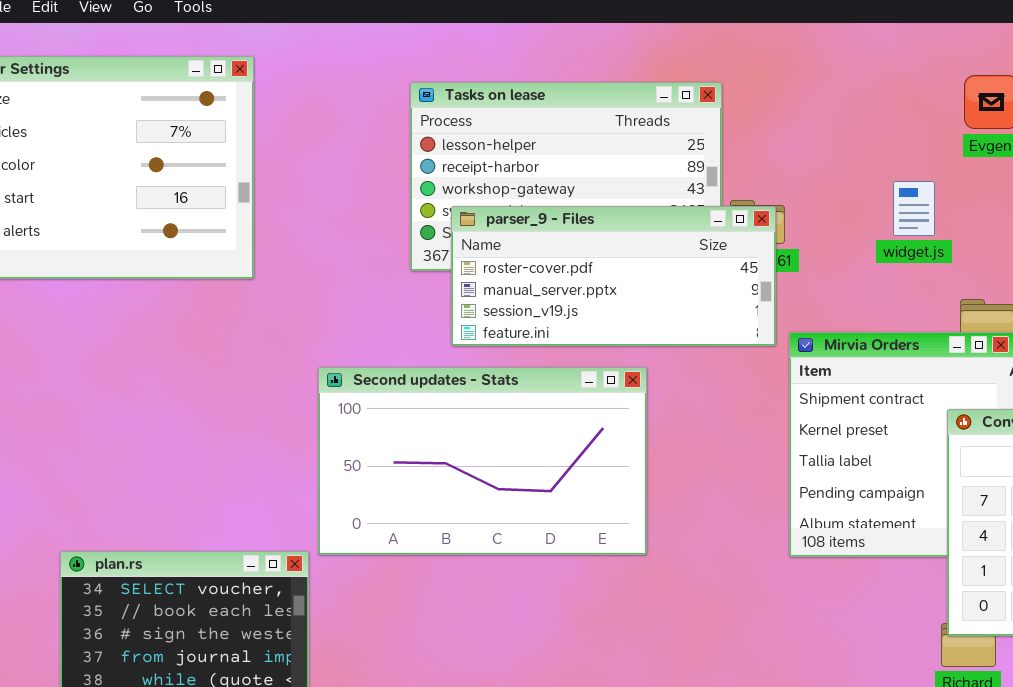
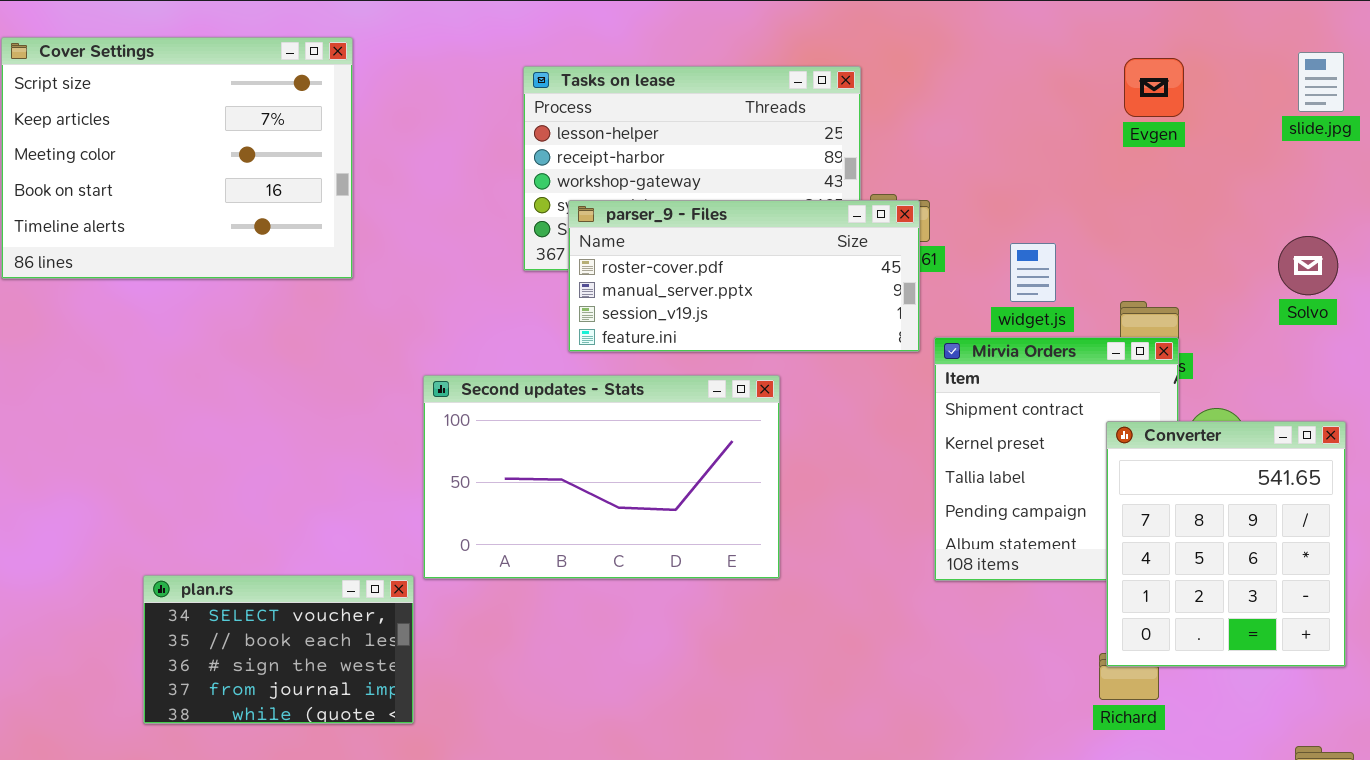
widget.js: [893,181,935,236] -> [1010,243,1056,302], moved

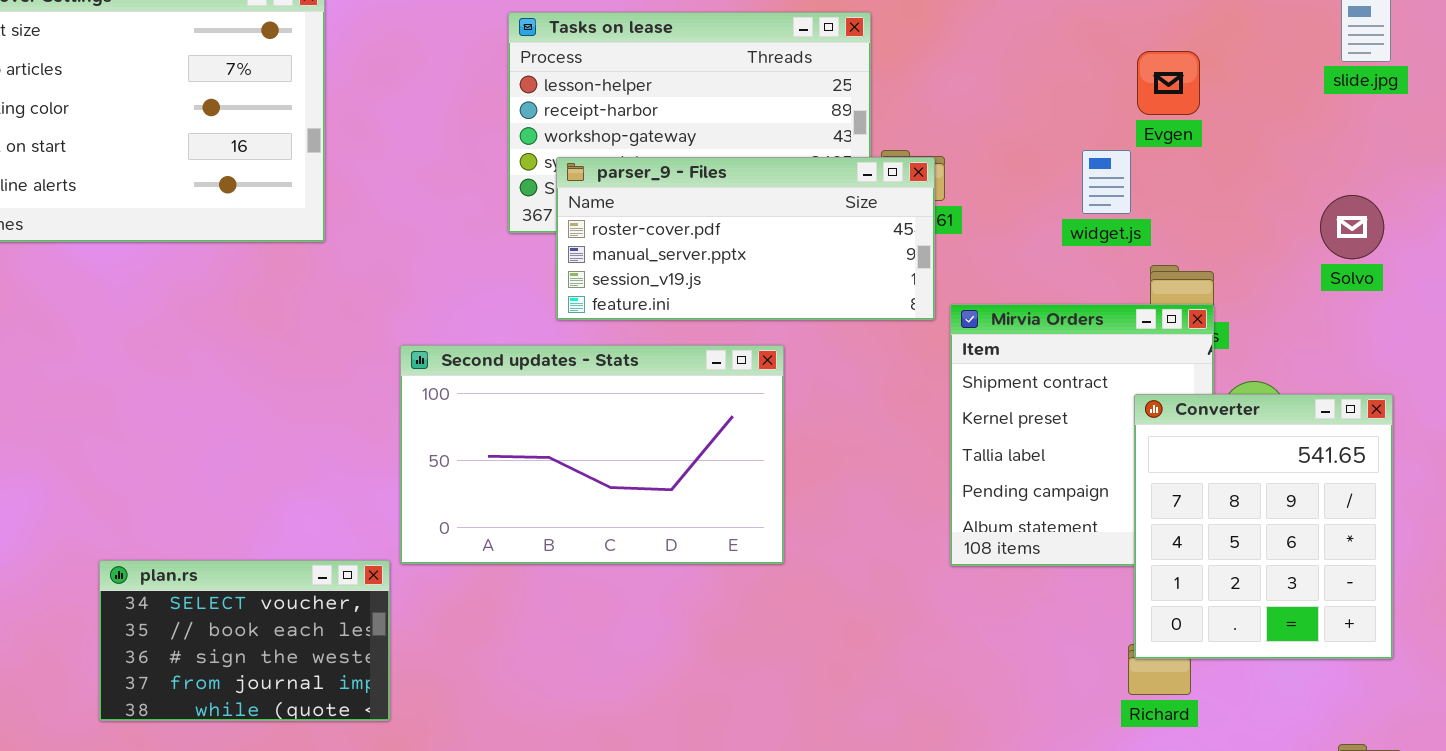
Evgen: [1124,58,1184,117] -> [1137,51,1200,115], moved
widget.js: [1010,243,1056,302] -> [1082,150,1131,214], moved

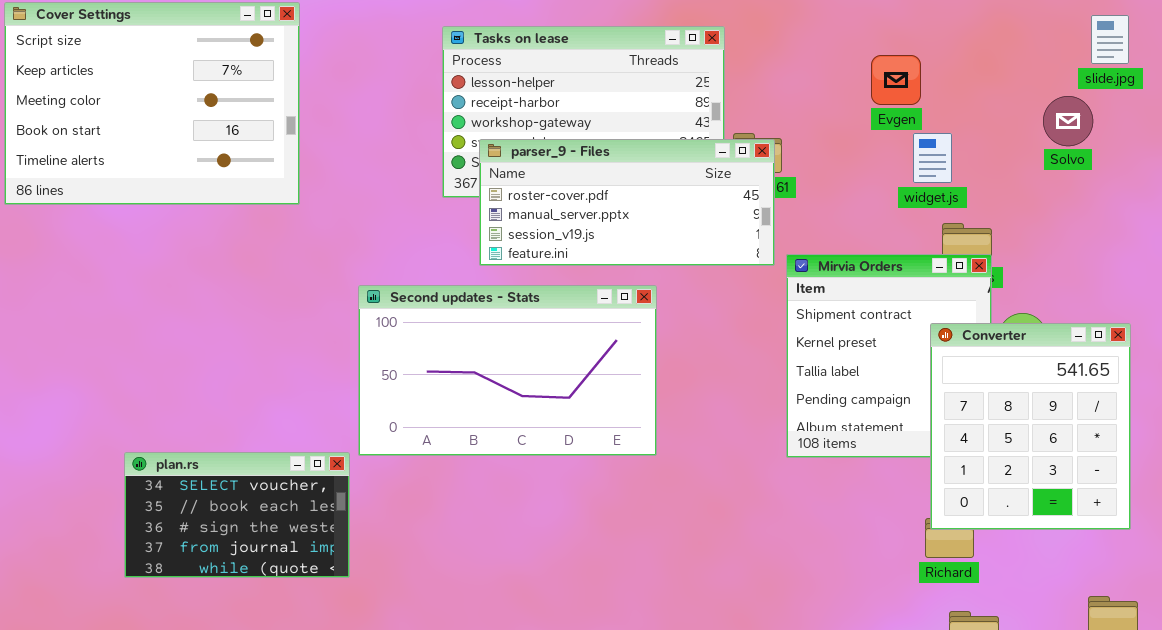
Evgen: [1137,51,1200,115] -> [871,55,921,105], moved
widget.js: [1082,150,1131,214] -> [913,133,952,183], moved
Solvo: [1320,195,1384,259] -> [1043,96,1093,146], moved

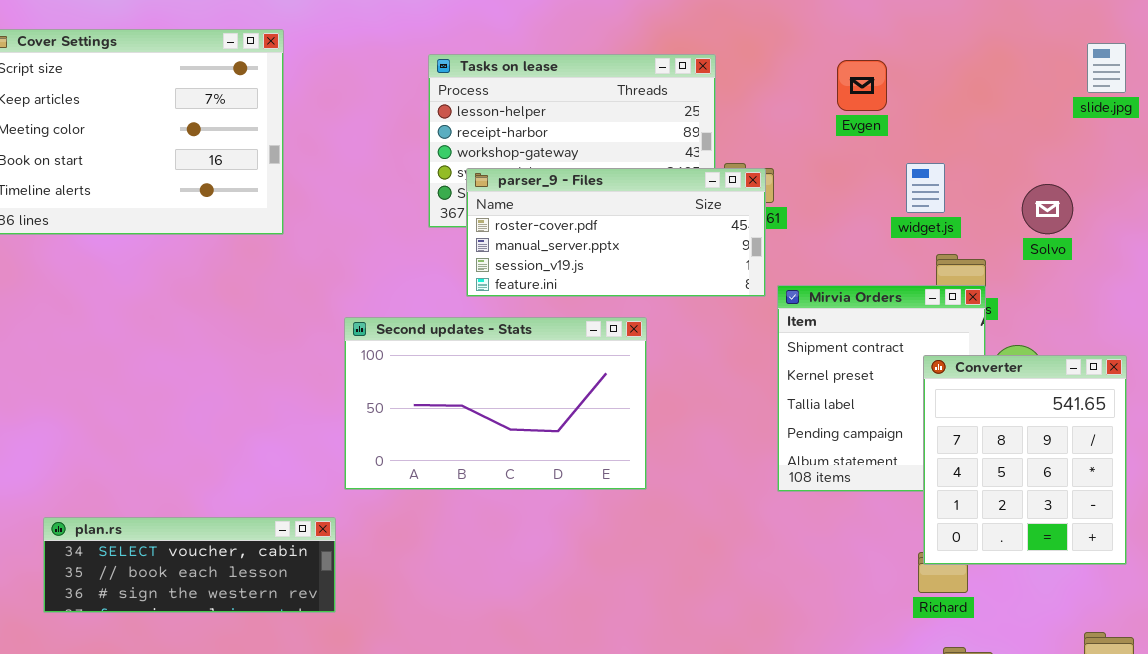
Evgen: [871,55,921,105] -> [837,60,887,111], moved
Solvo: [1043,96,1093,146] -> [1022,184,1073,234], moved
plan.rs: [124,452,350,578] -> [43,517,336,613], resized

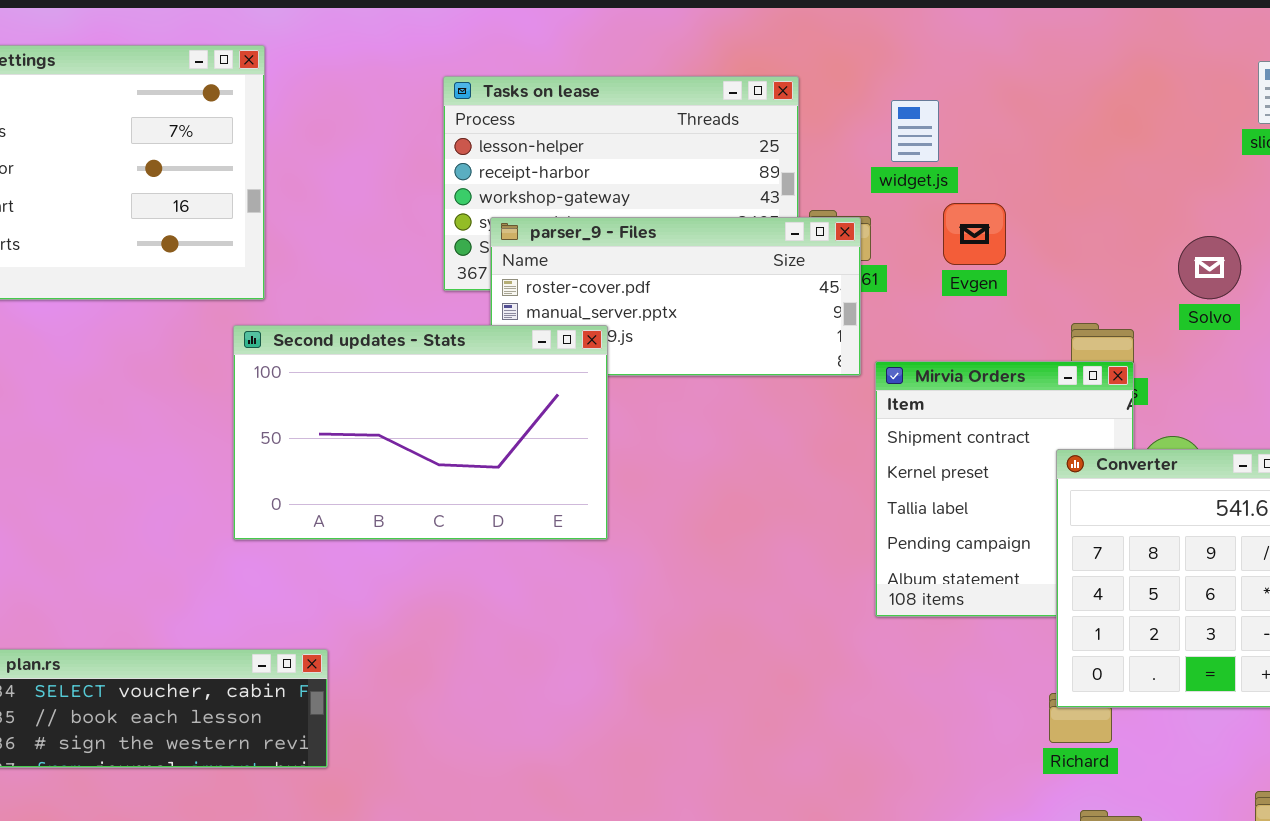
Evgen: [837,60,887,111] -> [943,203,1006,265], moved
widget.js: [906,163,945,213] -> [891,100,939,162], moved
Second updates - Stats: [344,317,647,490] -> [233,325,608,540], moved

